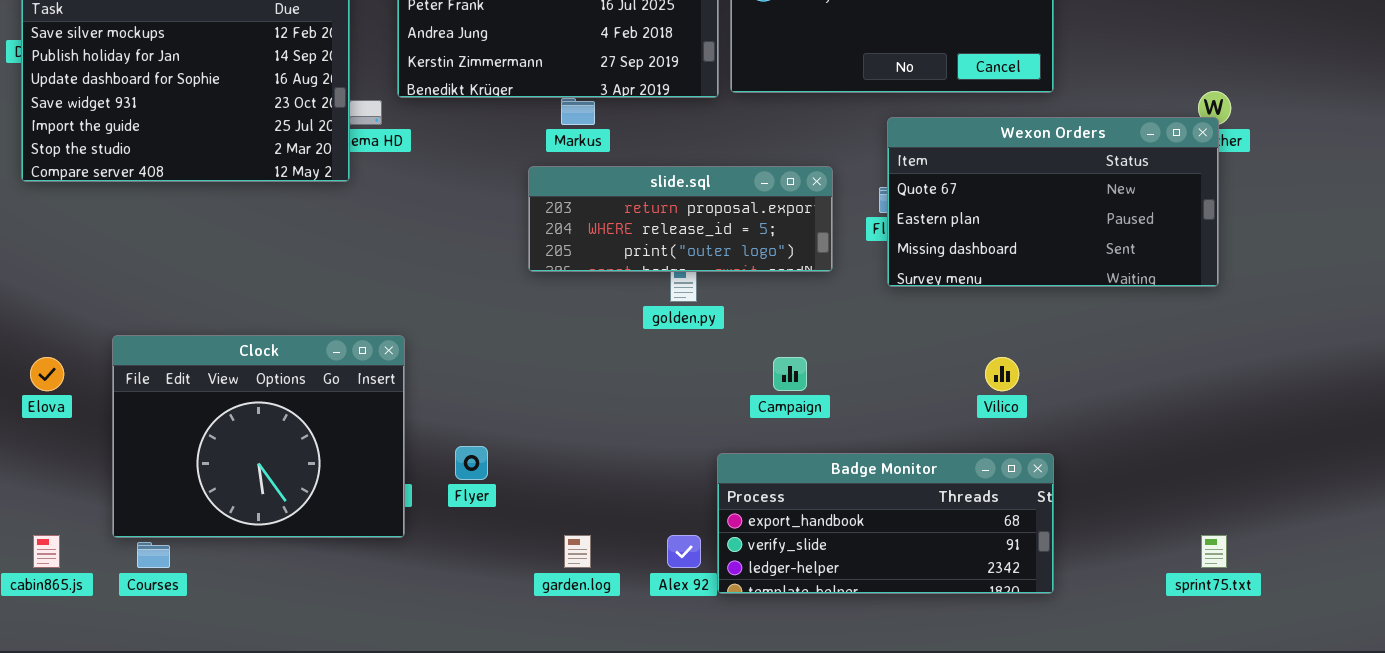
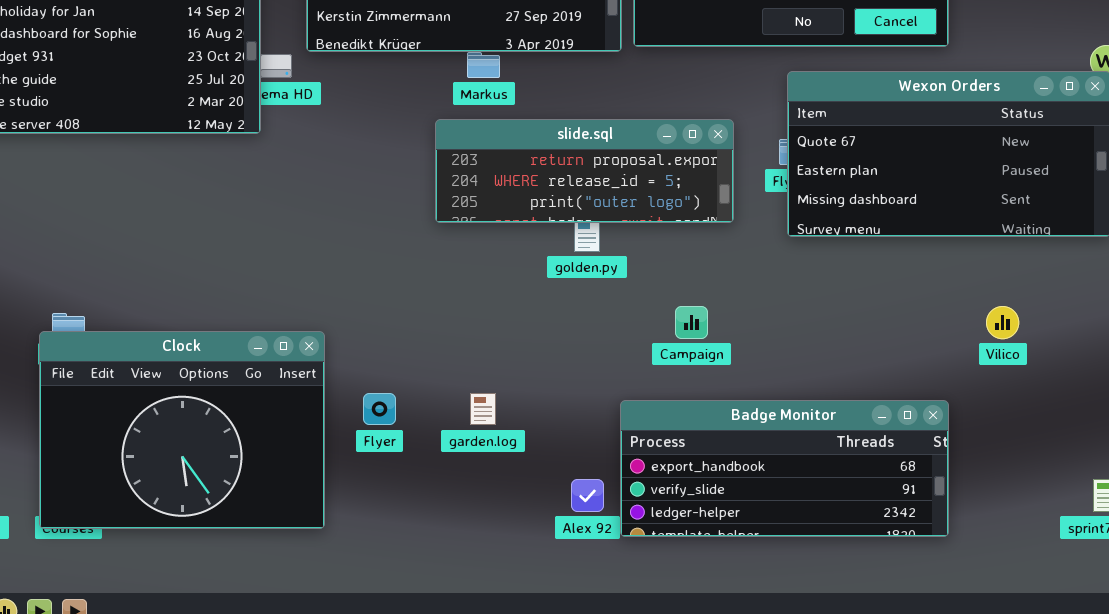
Clock: [112,335,405,538] -> [39,331,325,529], moved
Vilico: [985,357,1019,391] -> [986,306,1019,339], moved
garden.log: [564,535,591,568] -> [470,393,496,425], moved

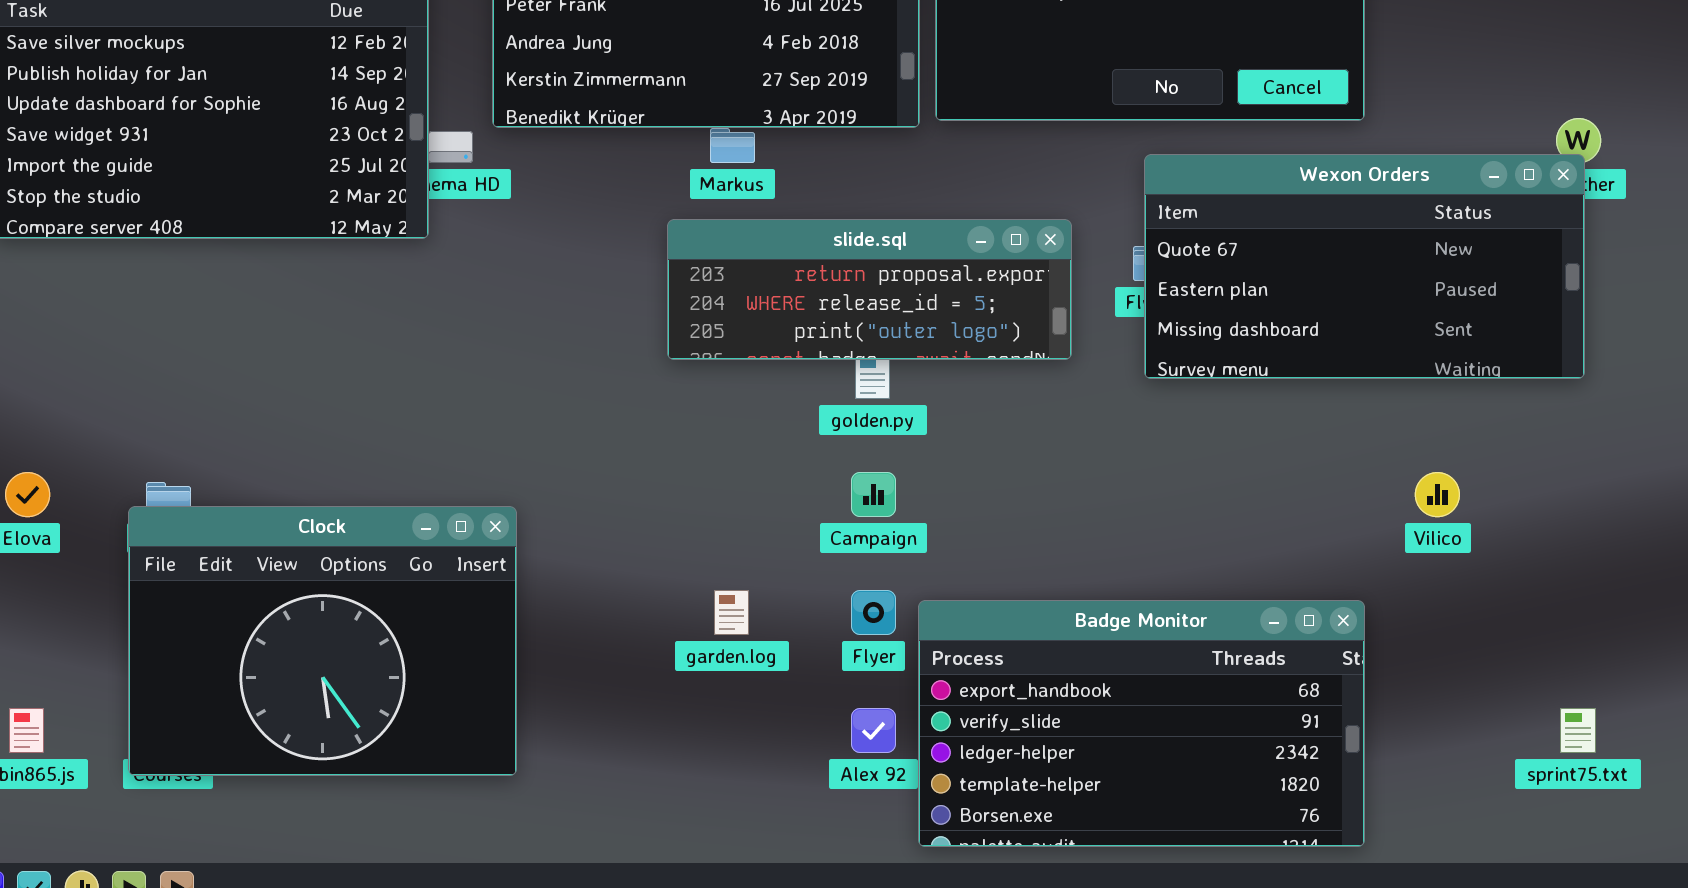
Campaign: [675,306,708,339] -> [851,472,896,517], moved
Flyer: [363,393,396,425] -> [851,590,896,635], moved
Badge Monitor: [620,400,949,537] -> [918,600,1365,847], resized

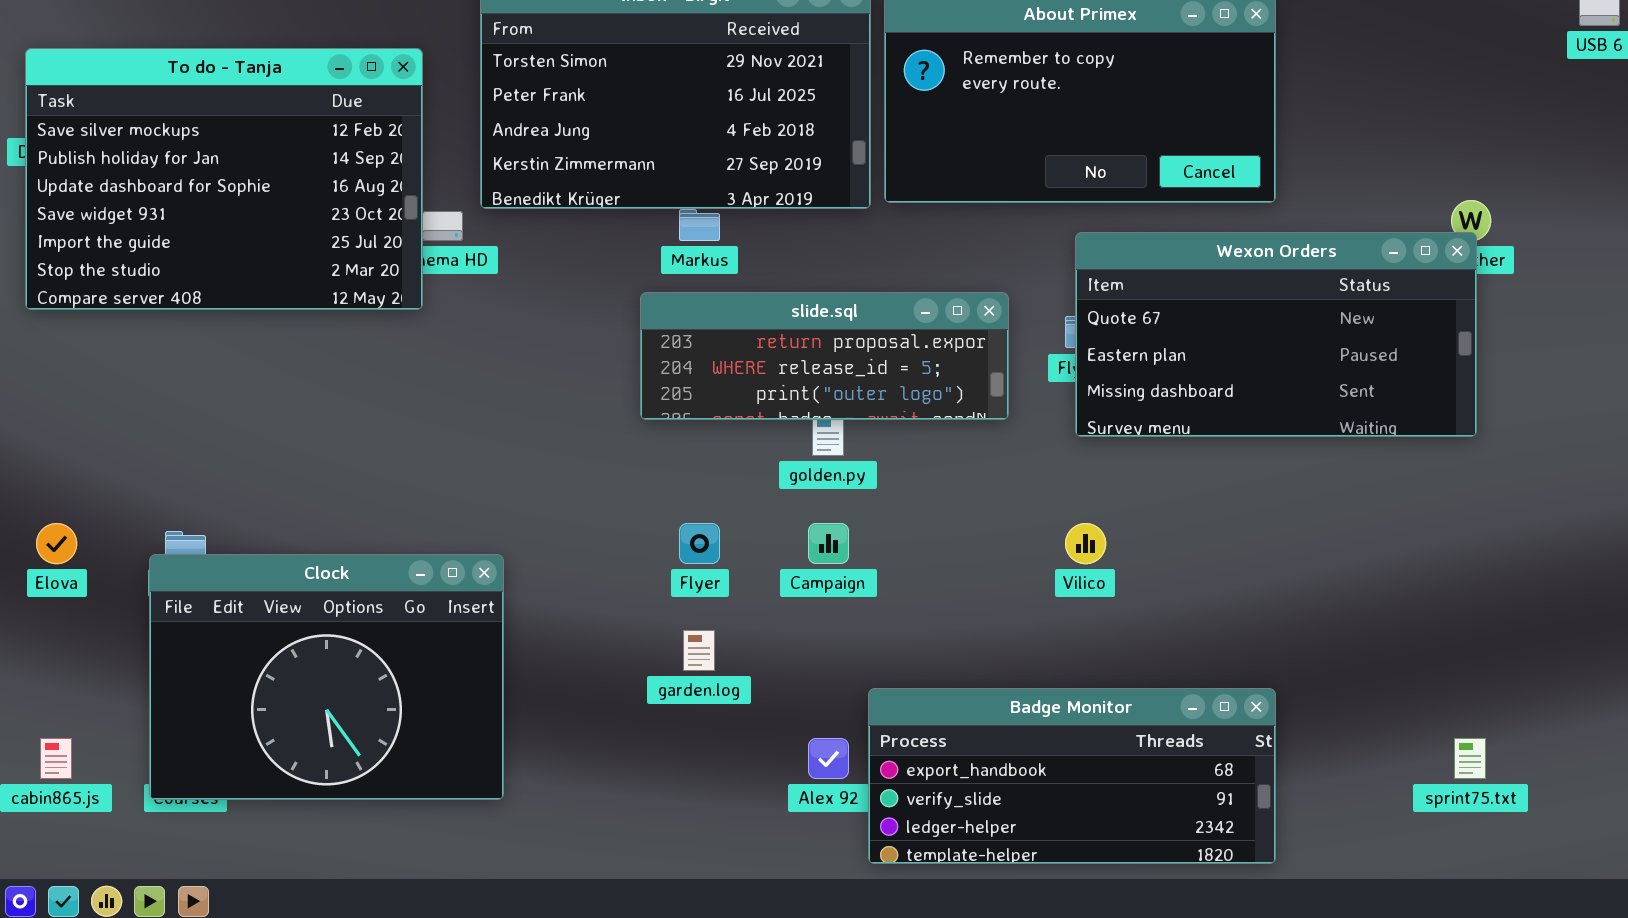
Vilico: [1415,472,1460,517] -> [1065,523,1106,564], moved
Flyer: [851,590,896,635] -> [679,523,720,564], moved
Badge Monitor: [918,600,1365,847] -> [868,688,1276,864], resized

